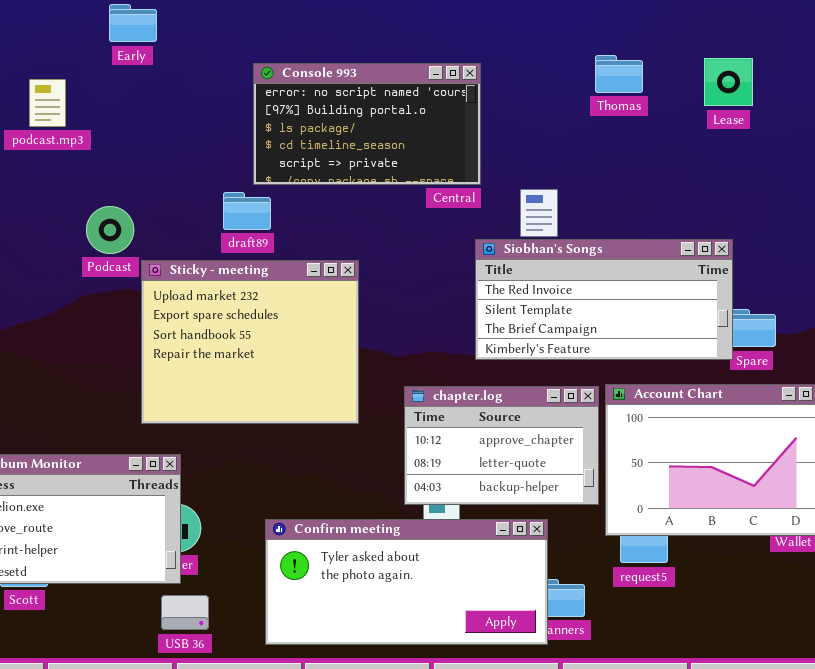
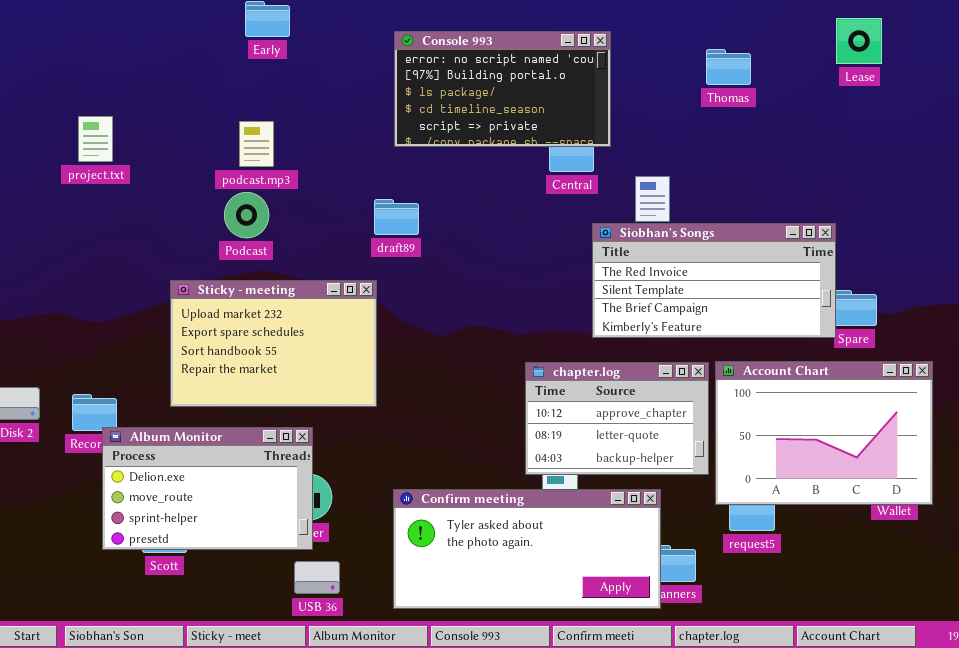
Lease: [704,58,753,106] -> [836,18,882,64], moved
Console 993: [253,63,481,185] -> [394,31,611,147], moved
podcast.mp3: [29,79,66,127] -> [239,121,274,167], moved
draft89: [223,192,271,230] -> [374,199,419,235], moved
Sticky - meeting: [141,260,359,424] -> [170,280,377,407], moved, resized

